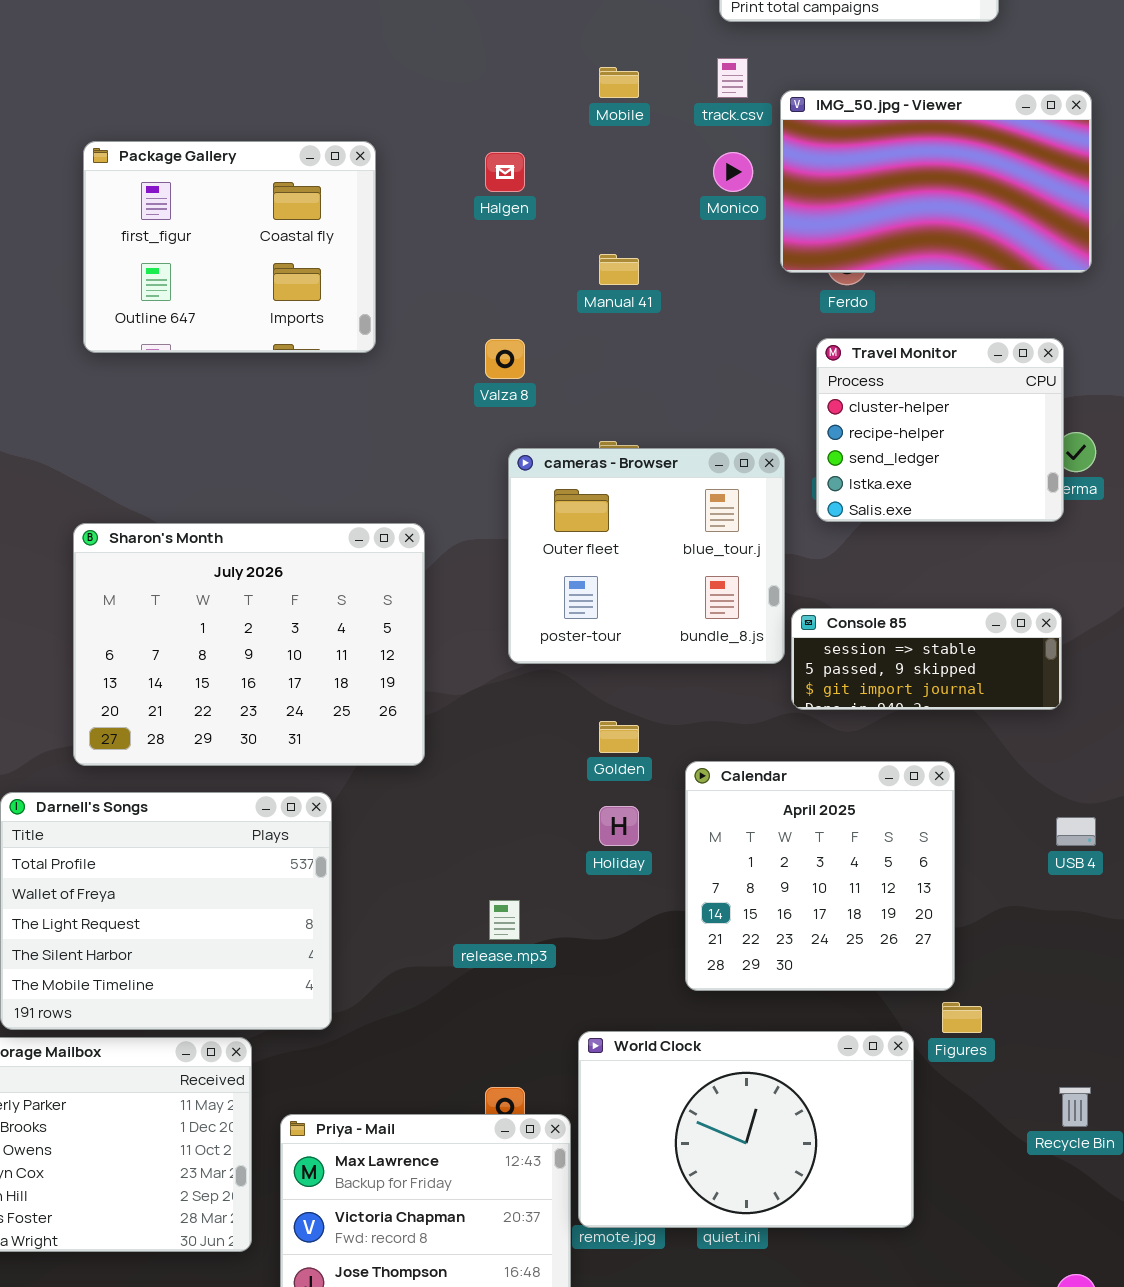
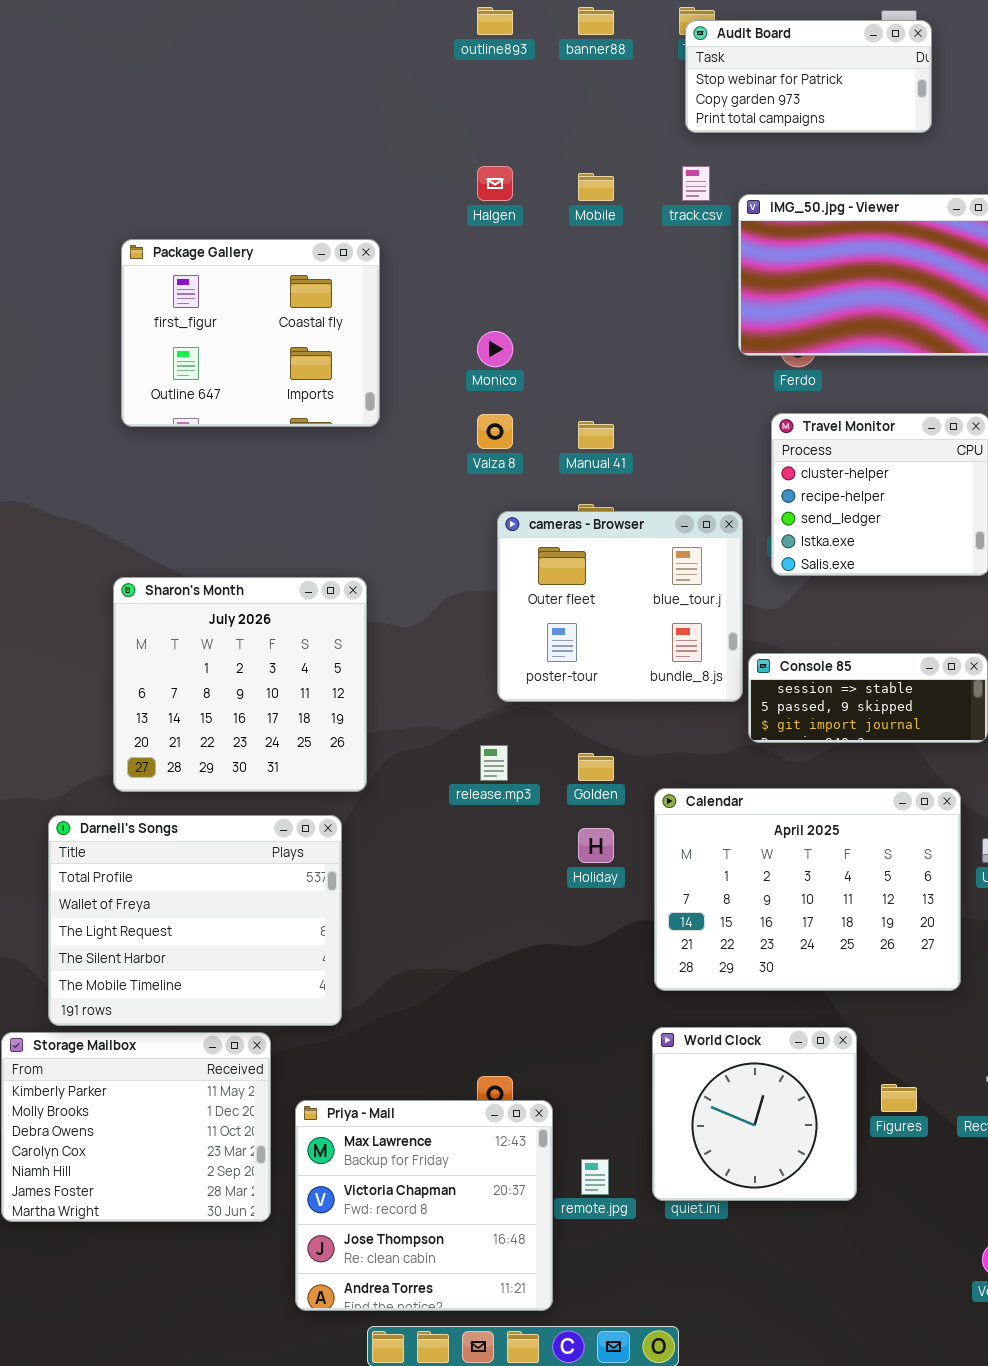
Halgen: [485,152,525,192] -> [477,166,513,201], moved
Monico: [713,152,753,192] -> [477,331,513,367], moved
Manual 41: [599,254,639,285] -> [578,421,614,449], moved
Sharon's Month: [73,523,425,766] -> [113,577,367,792], resized
Calendar: [685,761,955,991] -> [654,788,961,991], resized
release.mp3: [489,900,520,940] -> [480,745,508,781], moved
Figures: [942,1002,982,1033] -> [881,1084,917,1112], moved
World Clock: [578,1031,914,1228] -> [652,1027,857,1201], resized

